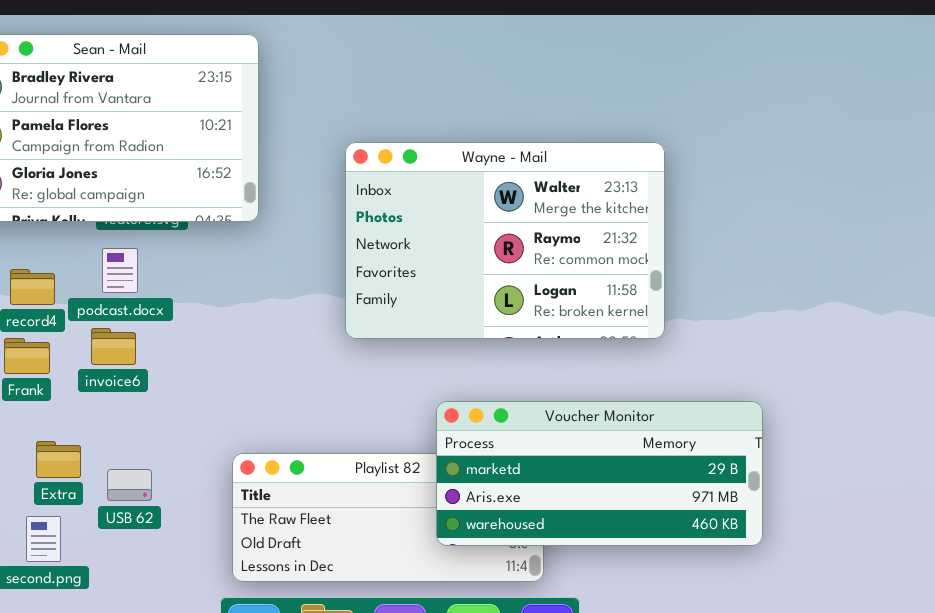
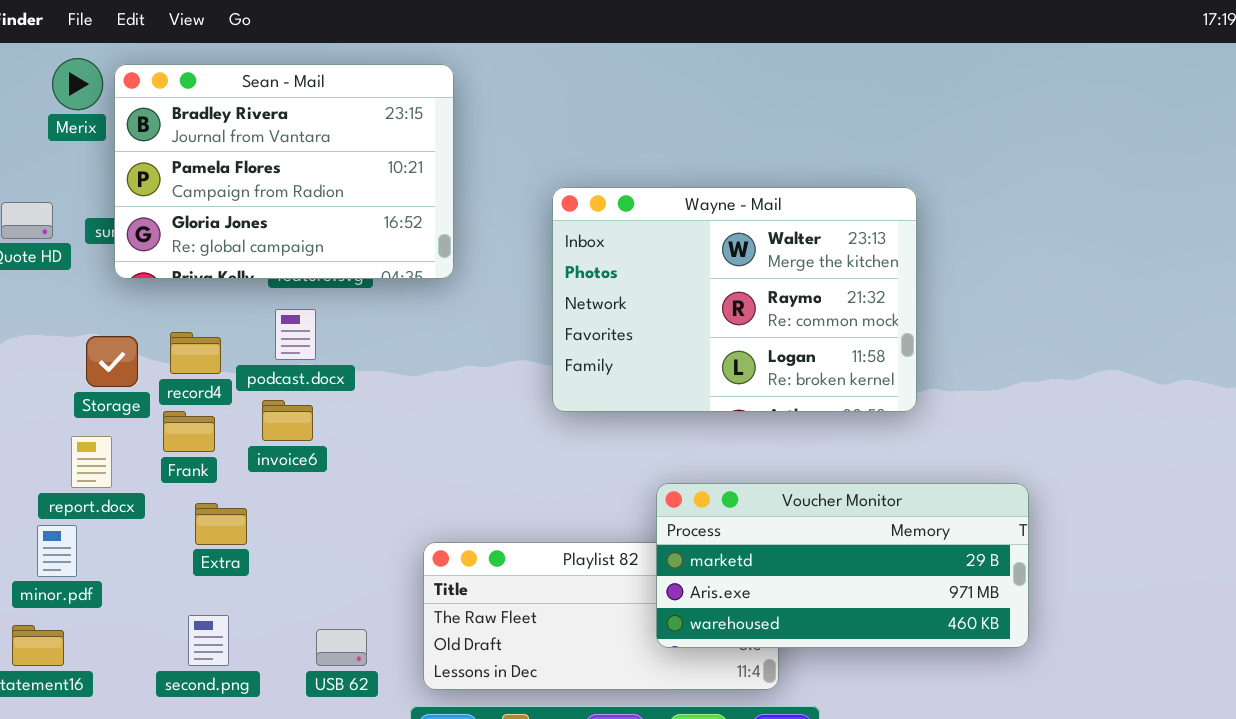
Extra: [36,441,81,478] -> [195,503,247,545], moved
USB 62: [107,469,152,501] -> [316,629,367,666], moved

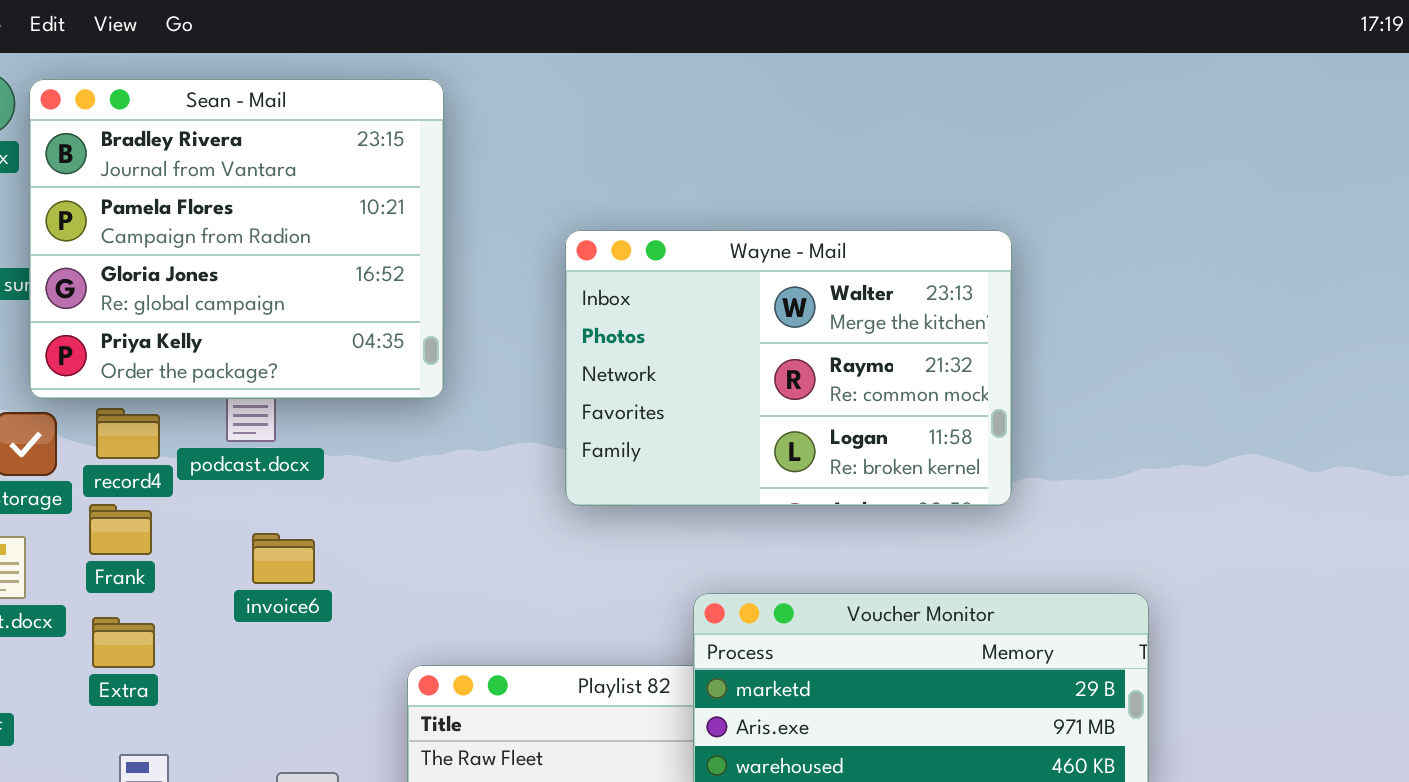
Sean - Mail: [114,64,454,279] -> [29,79,444,399], resized
invoice6: [262,400,313,441] -> [252,533,315,584], moved
Extra: [195,503,247,545] -> [92,617,155,668], moved

